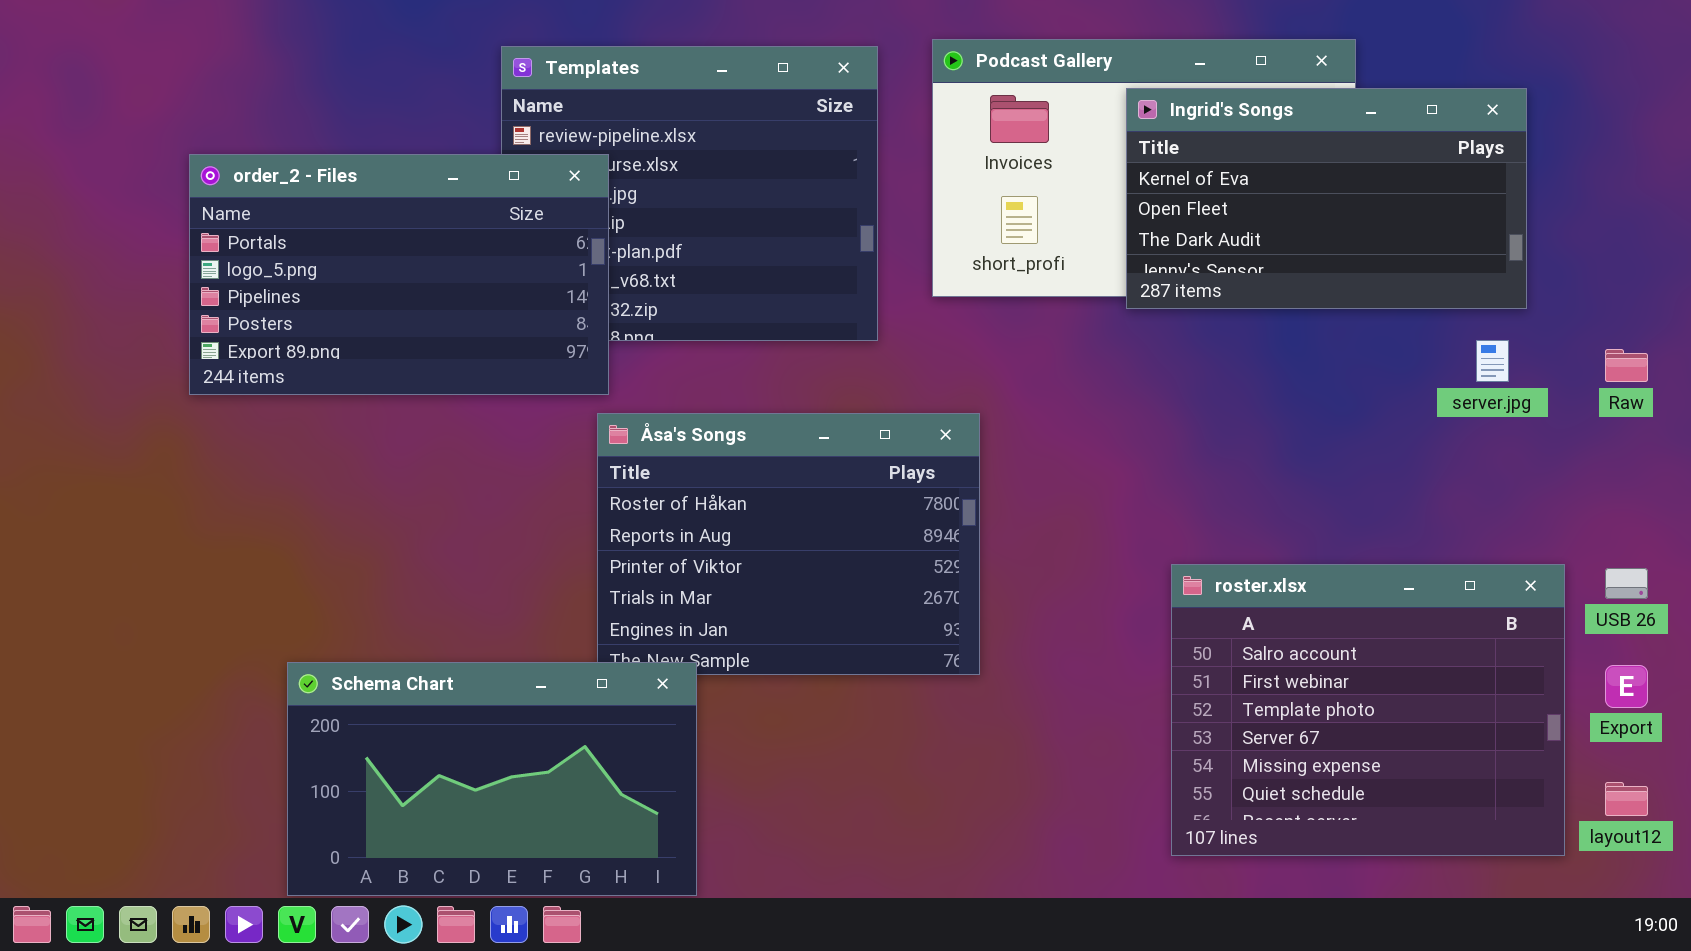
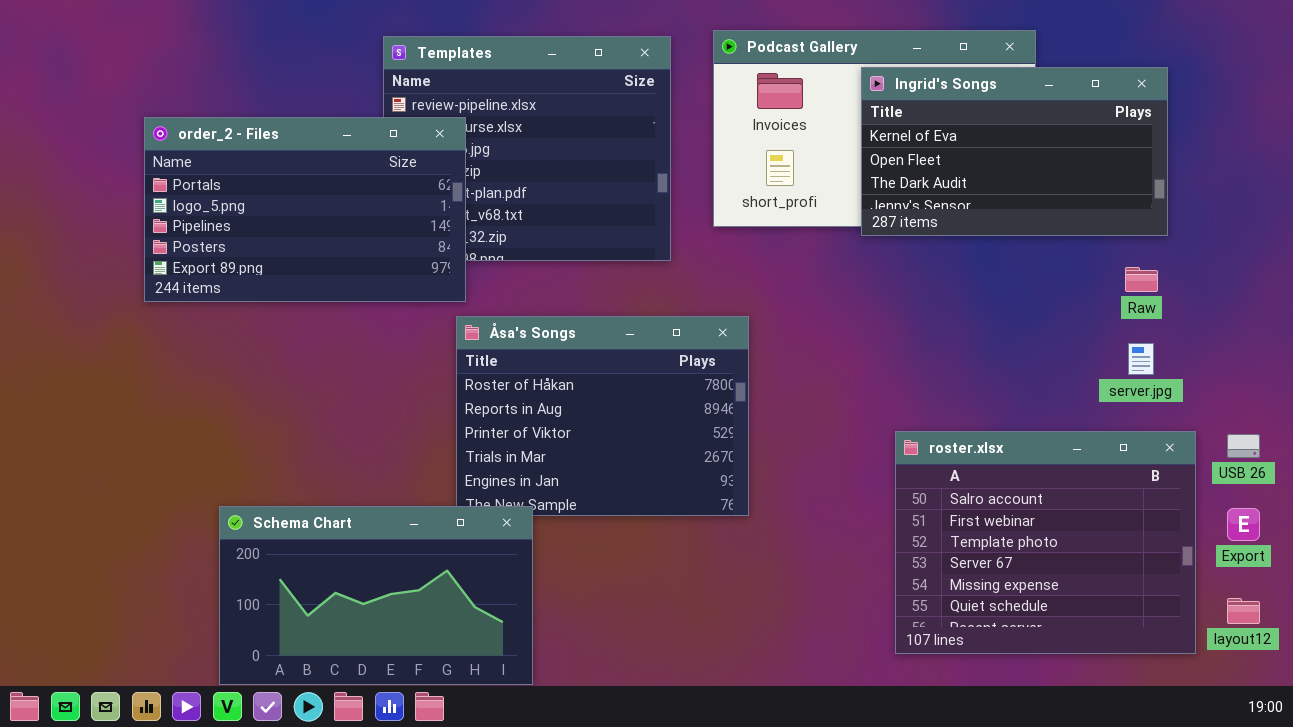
server.jpg: [1476,340,1509,382] -> [1128,343,1154,375], moved
Raw: [1605,349,1648,382] -> [1125,267,1158,292], moved

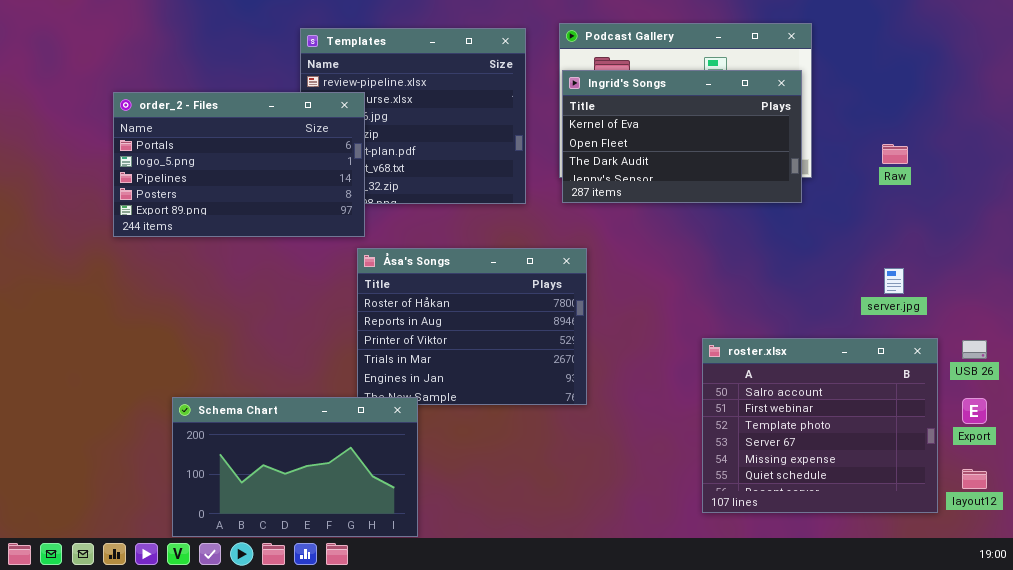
Ingrid's Songs: [861,67,1168,236] -> [562,70,802,203], moved
Raw: [1125,267,1158,292] -> [882,144,908,164], moved

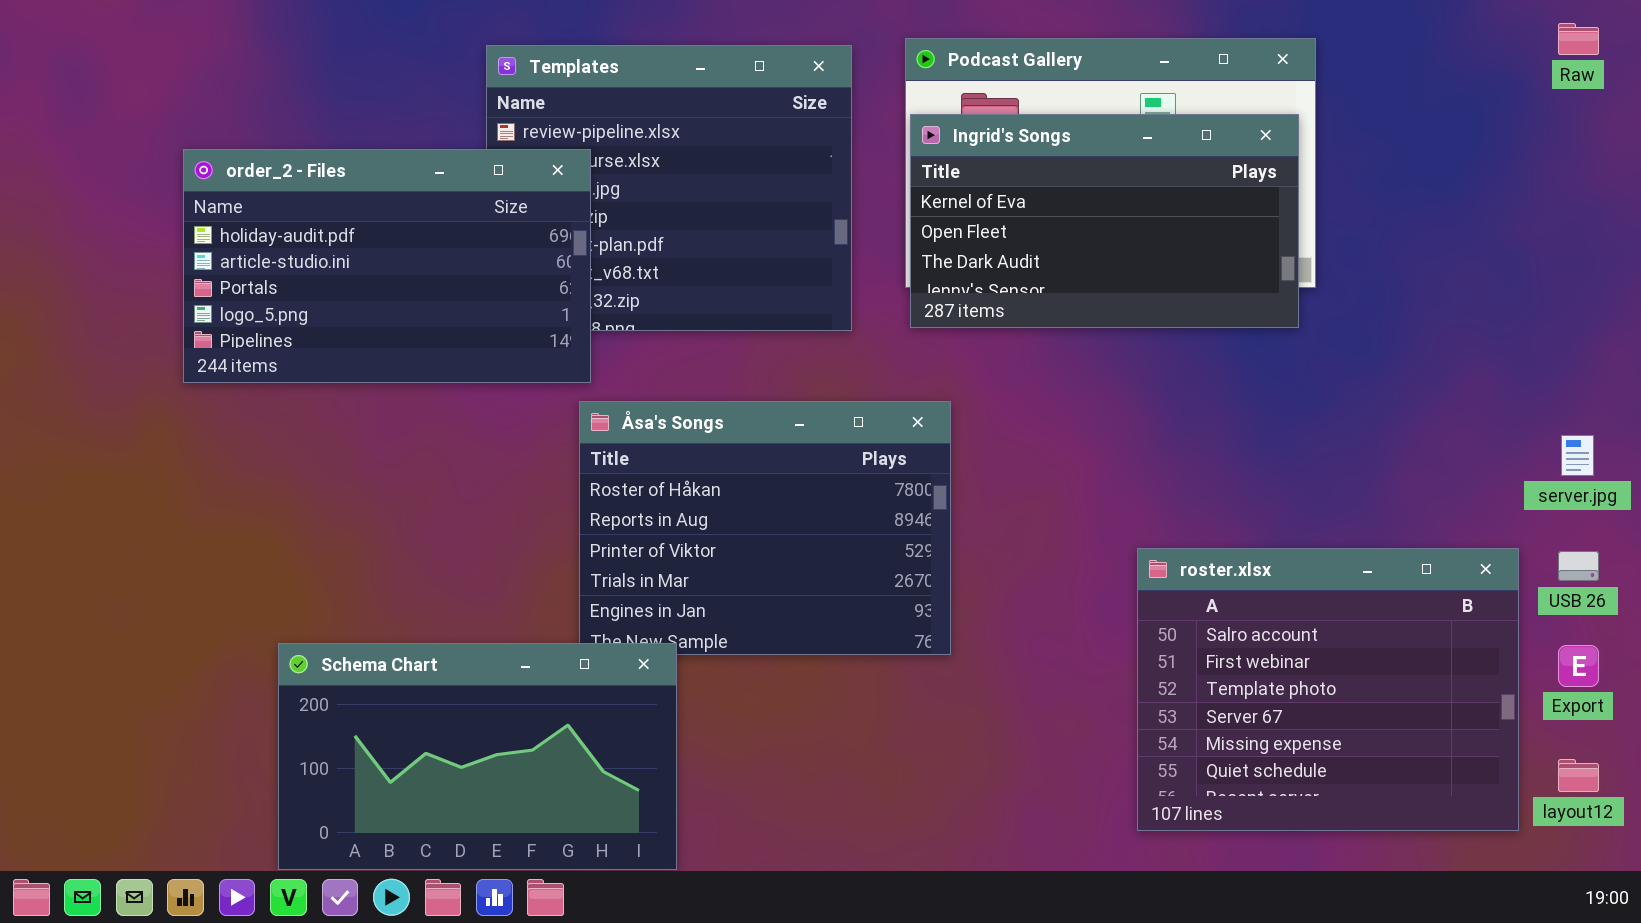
order_2 - Files: [113,92,365,237] -> [183,149,591,383], scrolled up 2 rows
Raw: [882,144,908,164] -> [1558,23,1599,55], moved
server.jpg: [884,268,904,294] -> [1561,435,1594,476], moved

